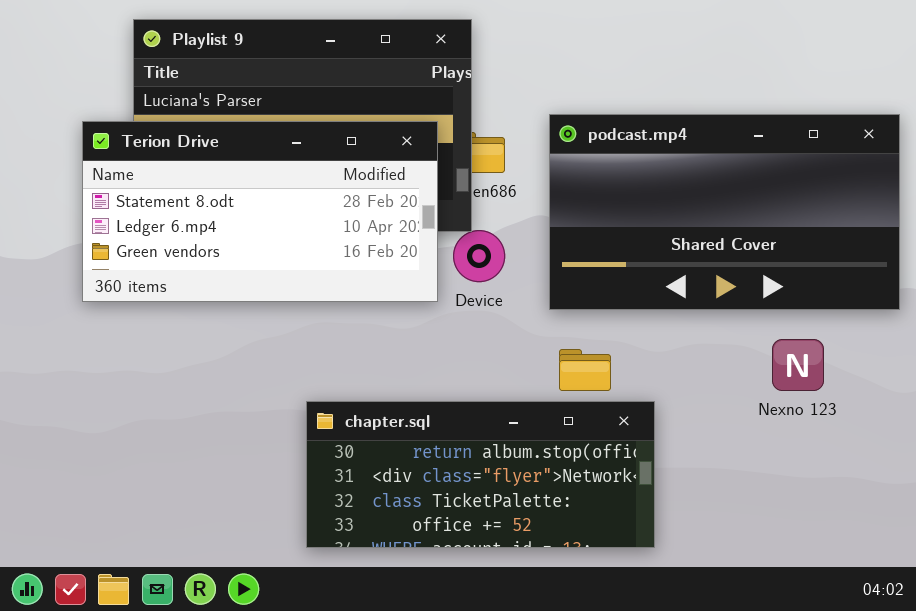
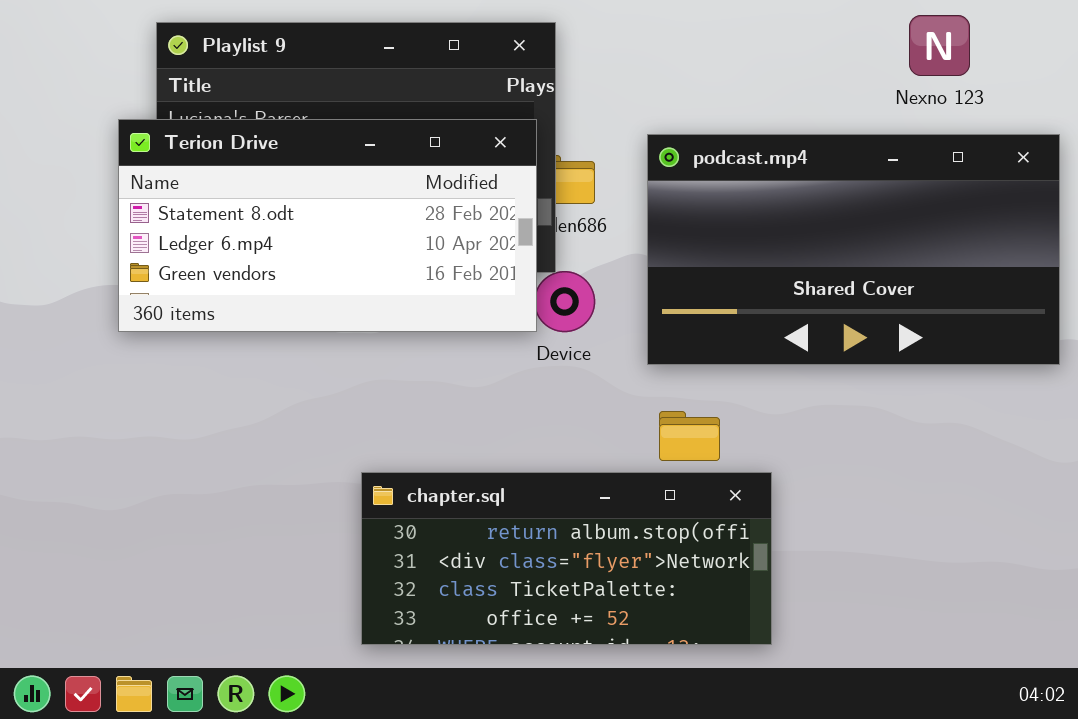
Terion Drive: [82,121,438,302] -> [118,119,537,332], moved
Nexno 123: [772,339,824,391] -> [909,15,970,76], moved

